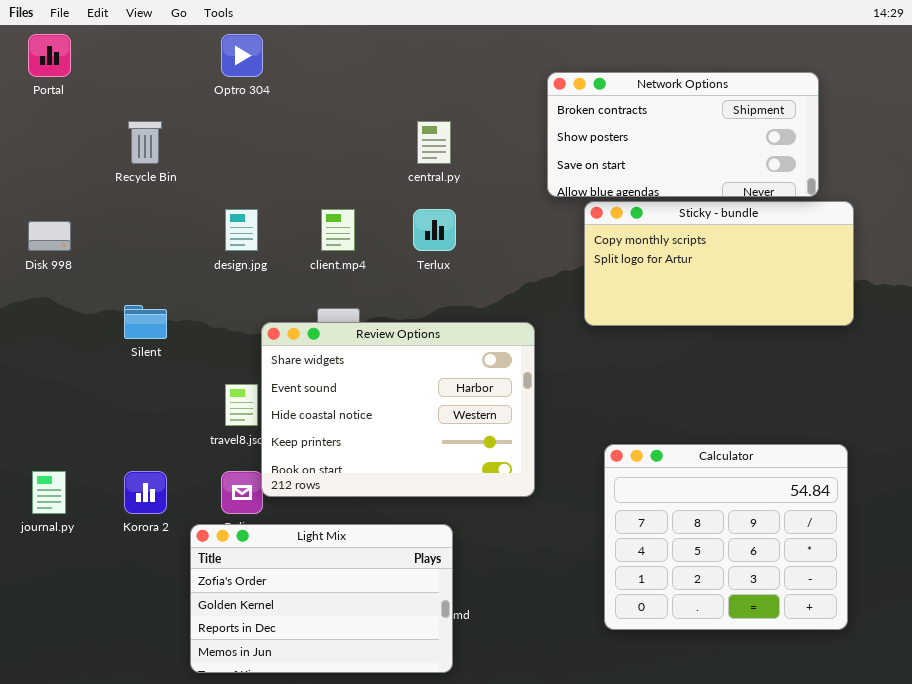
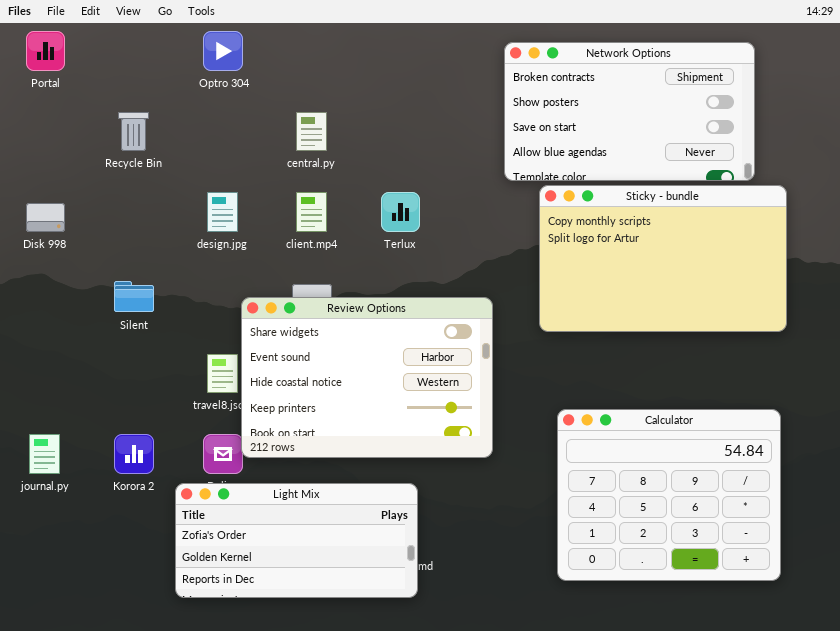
Network Options: [547,72,819,197] -> [504,42,755,181], resized
central.py: [417,121,451,164] -> [296,112,327,151], moved
Sticky - bundle: [584,201,854,326] -> [539,185,787,332], resized
Light Mix: [190,524,453,673] -> [175,483,418,598], resized

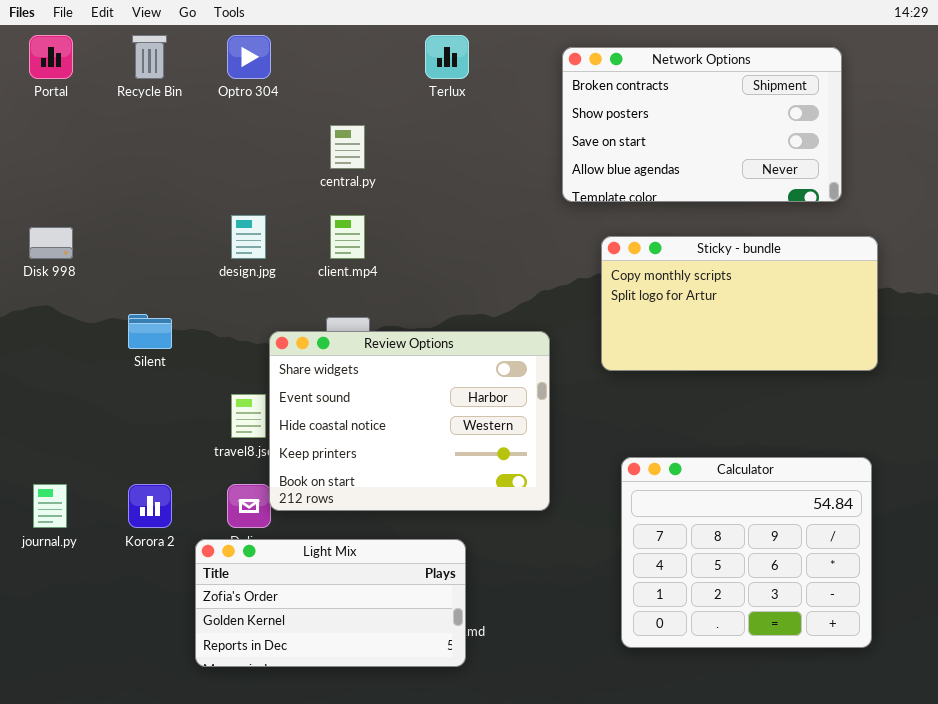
Recycle Bin: [118,112,149,151] -> [132,35,167,79], moved
Sticky - bundle: [539,185,787,332] -> [601,236,878,371], resized
Terlux: [381,192,420,232] -> [425,35,469,79], moved

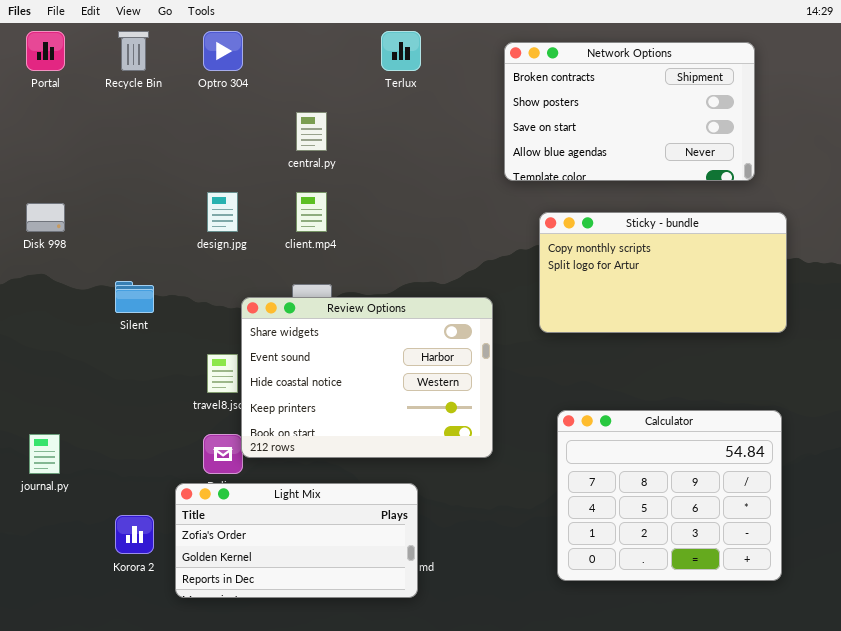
Korora 2: [128,484,172,528] -> [115,515,154,554], moved

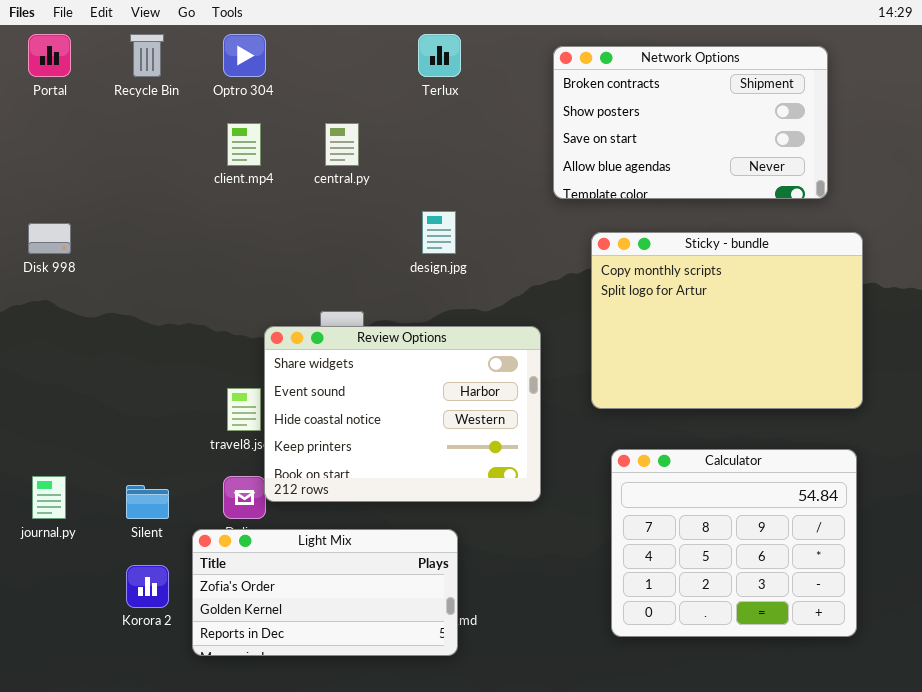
design.jpg: [207,192,238,232] -> [422,211,456,254], moved
client.mp4: [296,192,327,232] -> [227,123,261,166], moved
Sticky - bundle: [539,212,787,333] -> [591,232,863,409], resized
Silent: [115,281,154,313] -> [126,485,169,519], moved

